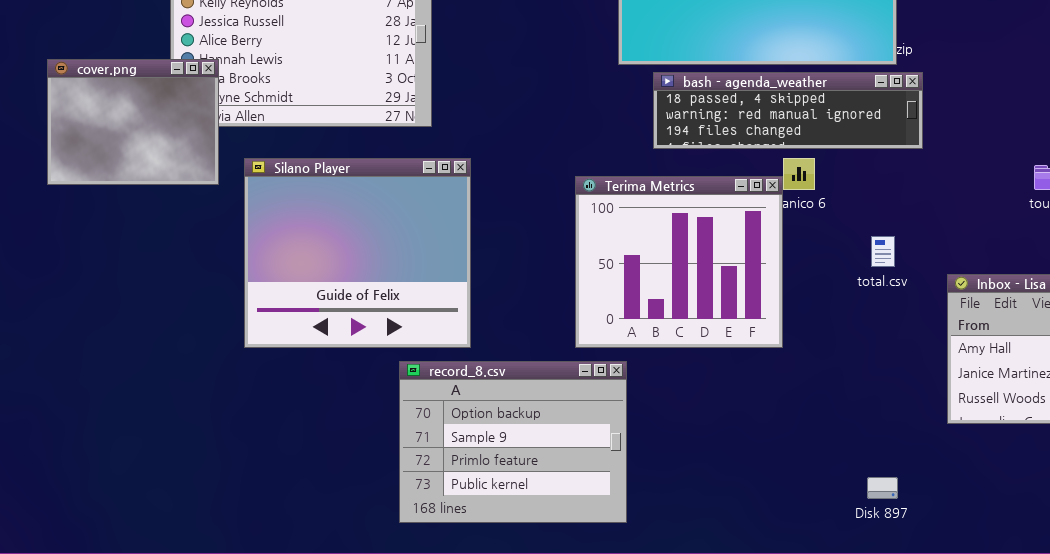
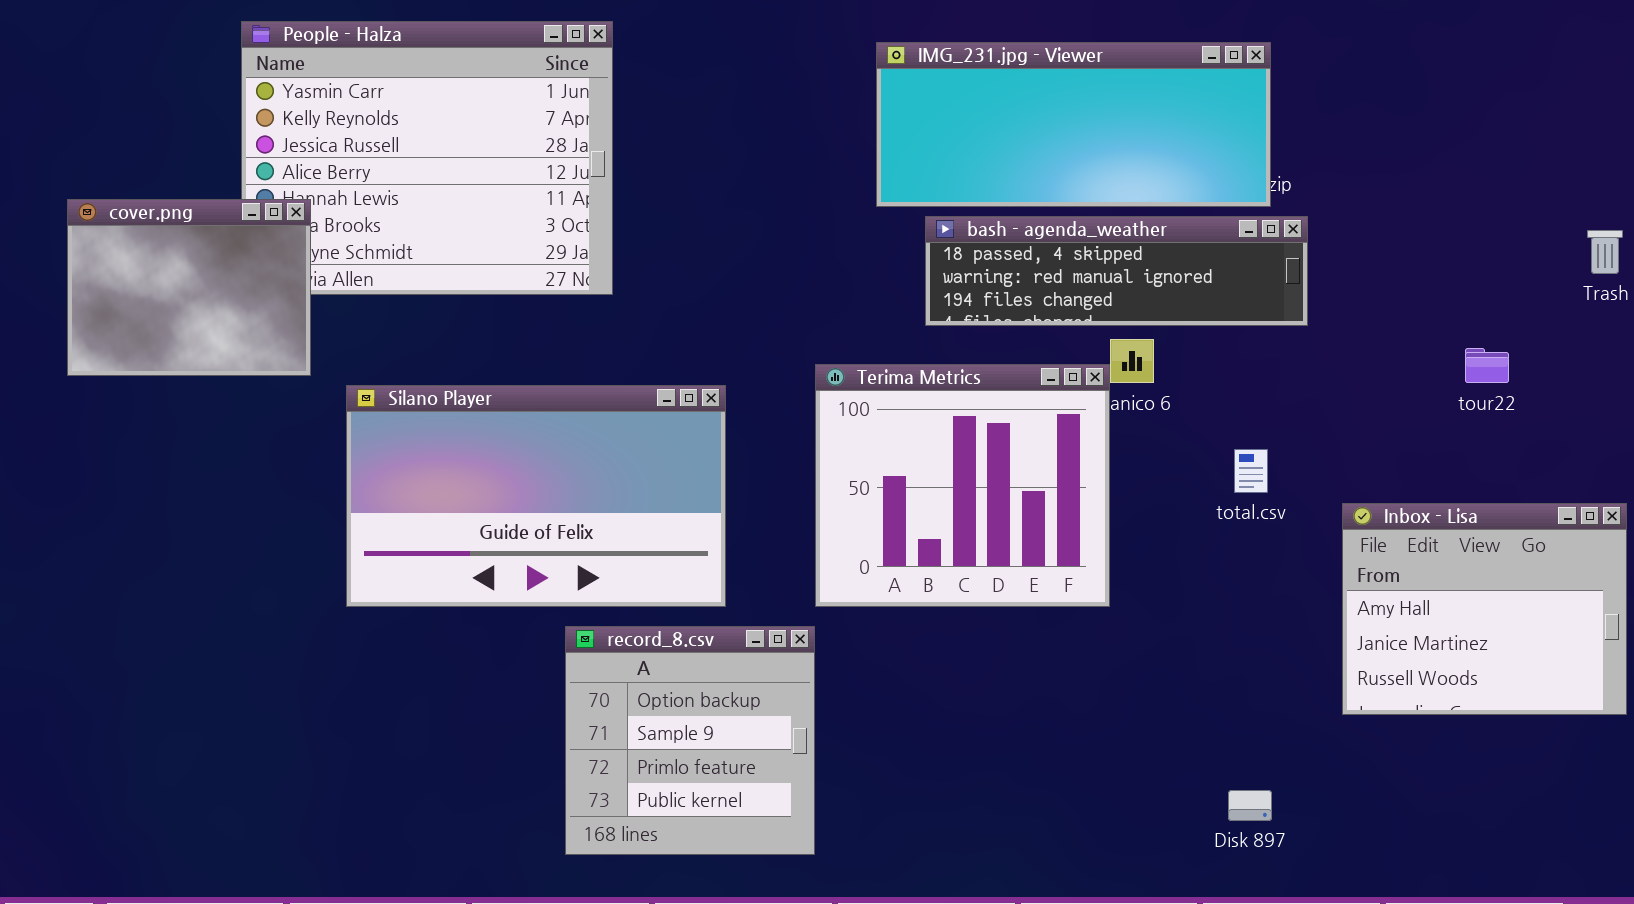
Silano Player: [244,158,471,348] -> [346,385,726,607], resized
record_8.csv: [399,361,627,523] -> [565,626,815,855], resized

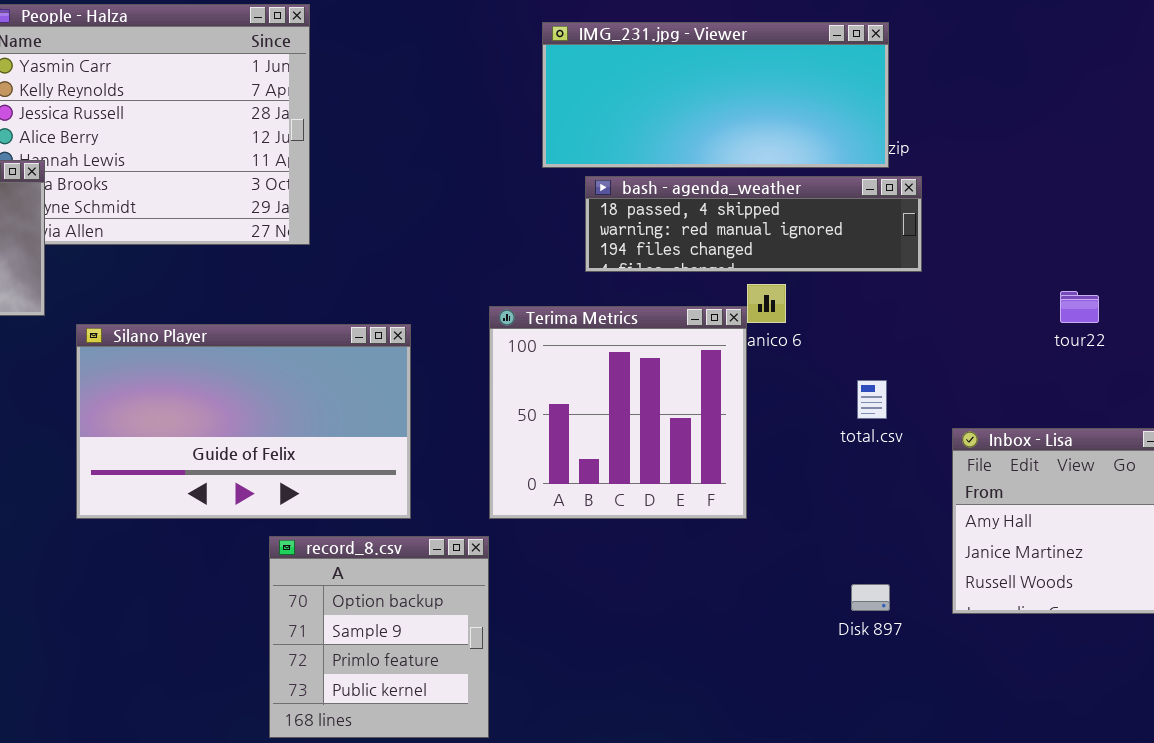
Disk 897: [1228,790,1272,821] -> [851,584,890,611], moved

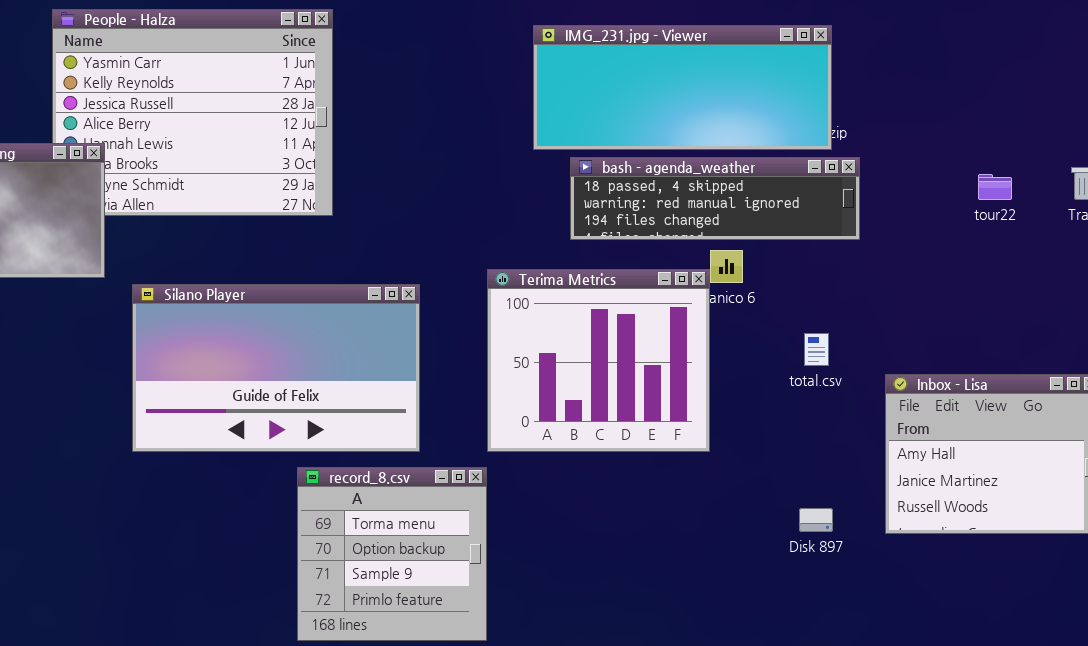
tour22: [1060,291,1099,323] -> [978,174,1012,200], moved
record_8.csv: [269,536,489,738] -> [297,467,487,641], scrolled up 1 row

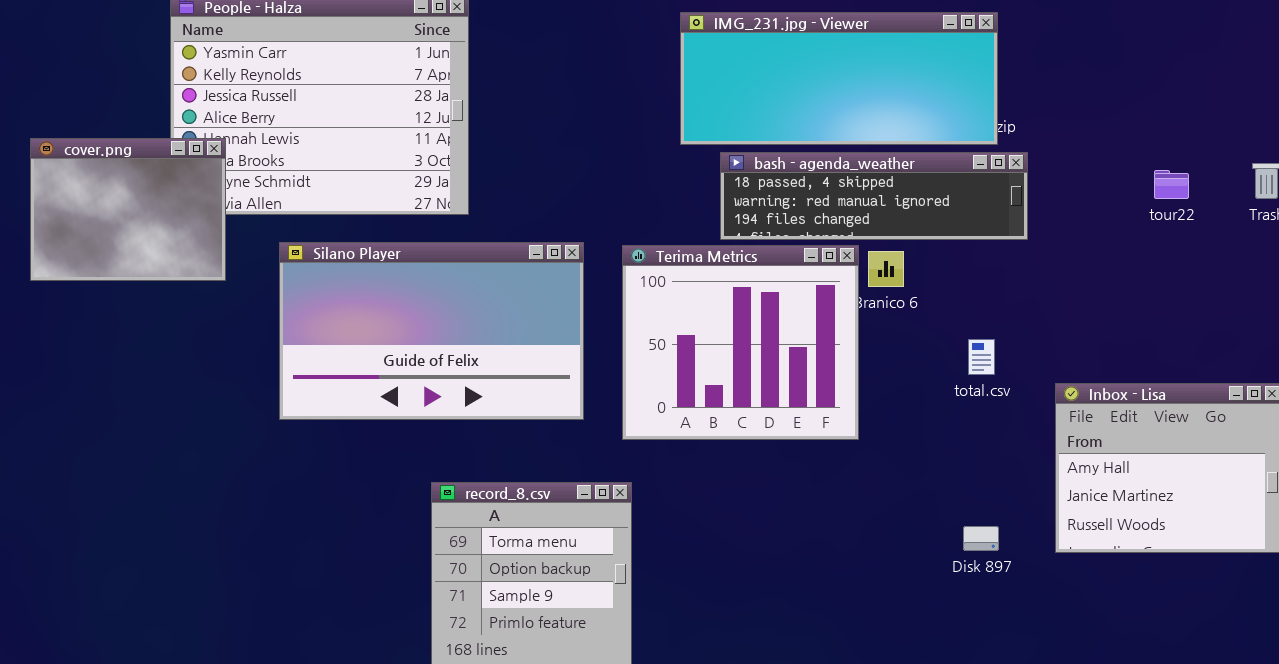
Terima Metrics: [487,269,710,452] -> [622,245,859,440], moved
Silano Player: [132,284,420,452] -> [279,242,584,420], moved

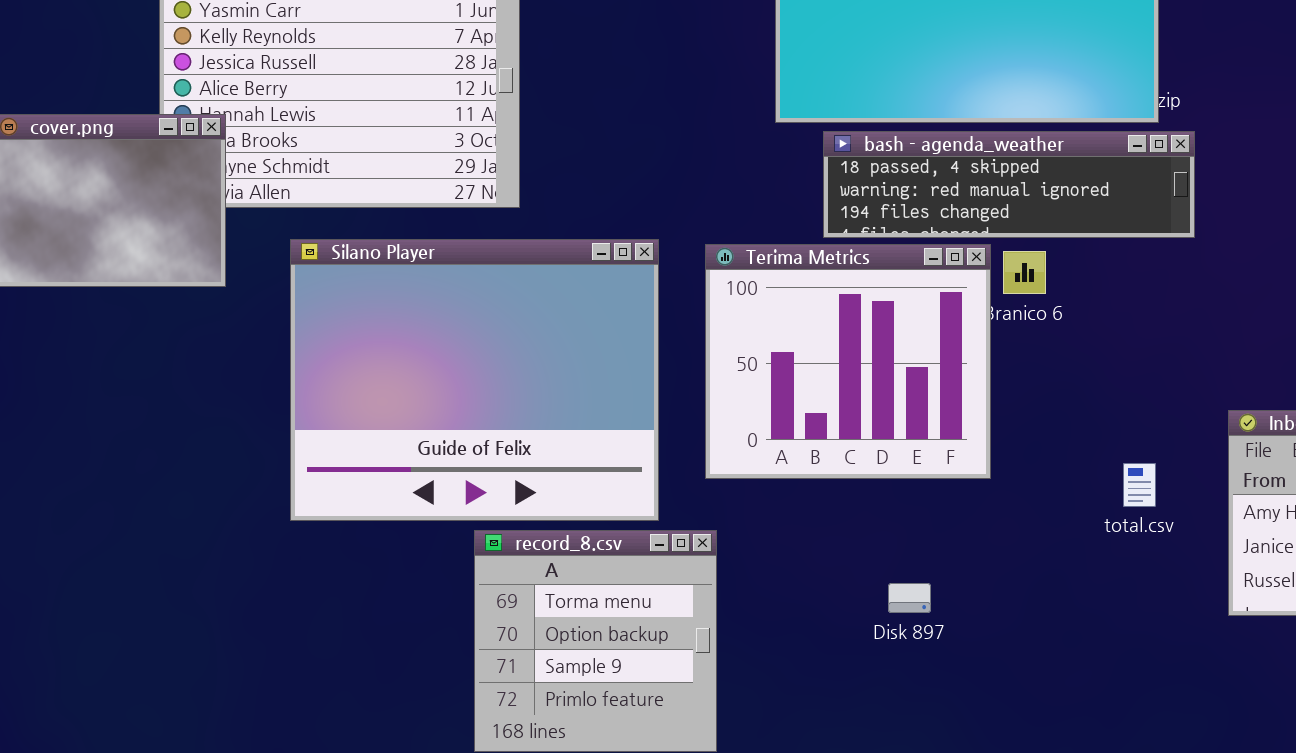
Silano Player: [279,242,584,420] -> [290,239,659,521], resized
total.csv: [968,339,995,375] -> [1123,463,1156,507], moved
Disk 897: [963,526,999,551] -> [888,583,931,613], moved

